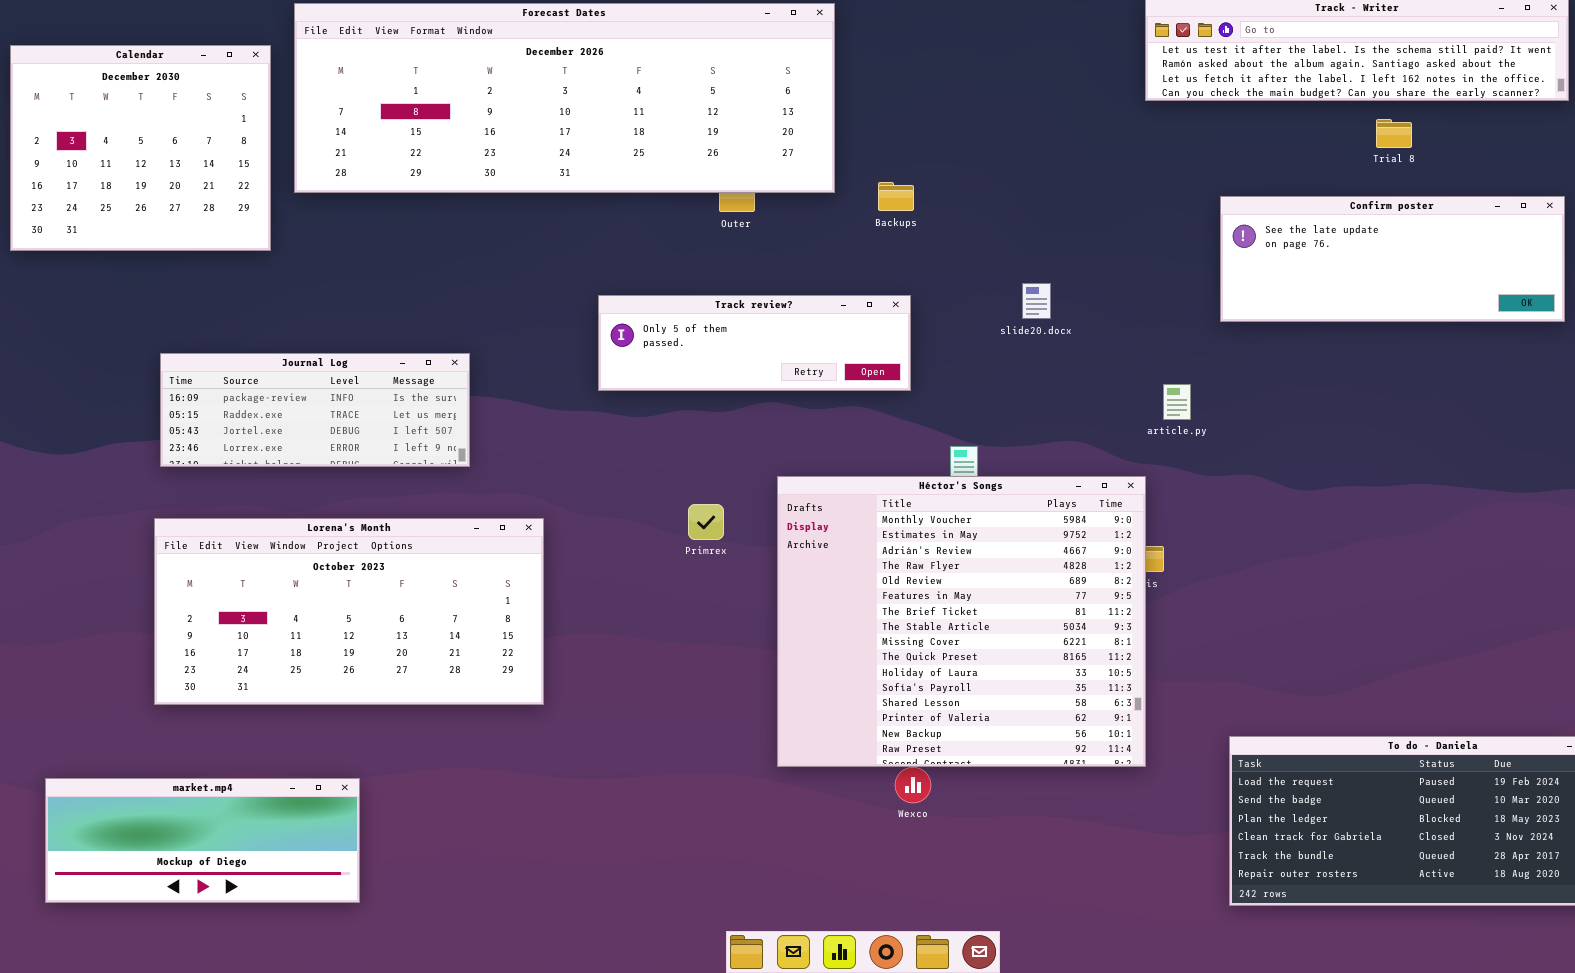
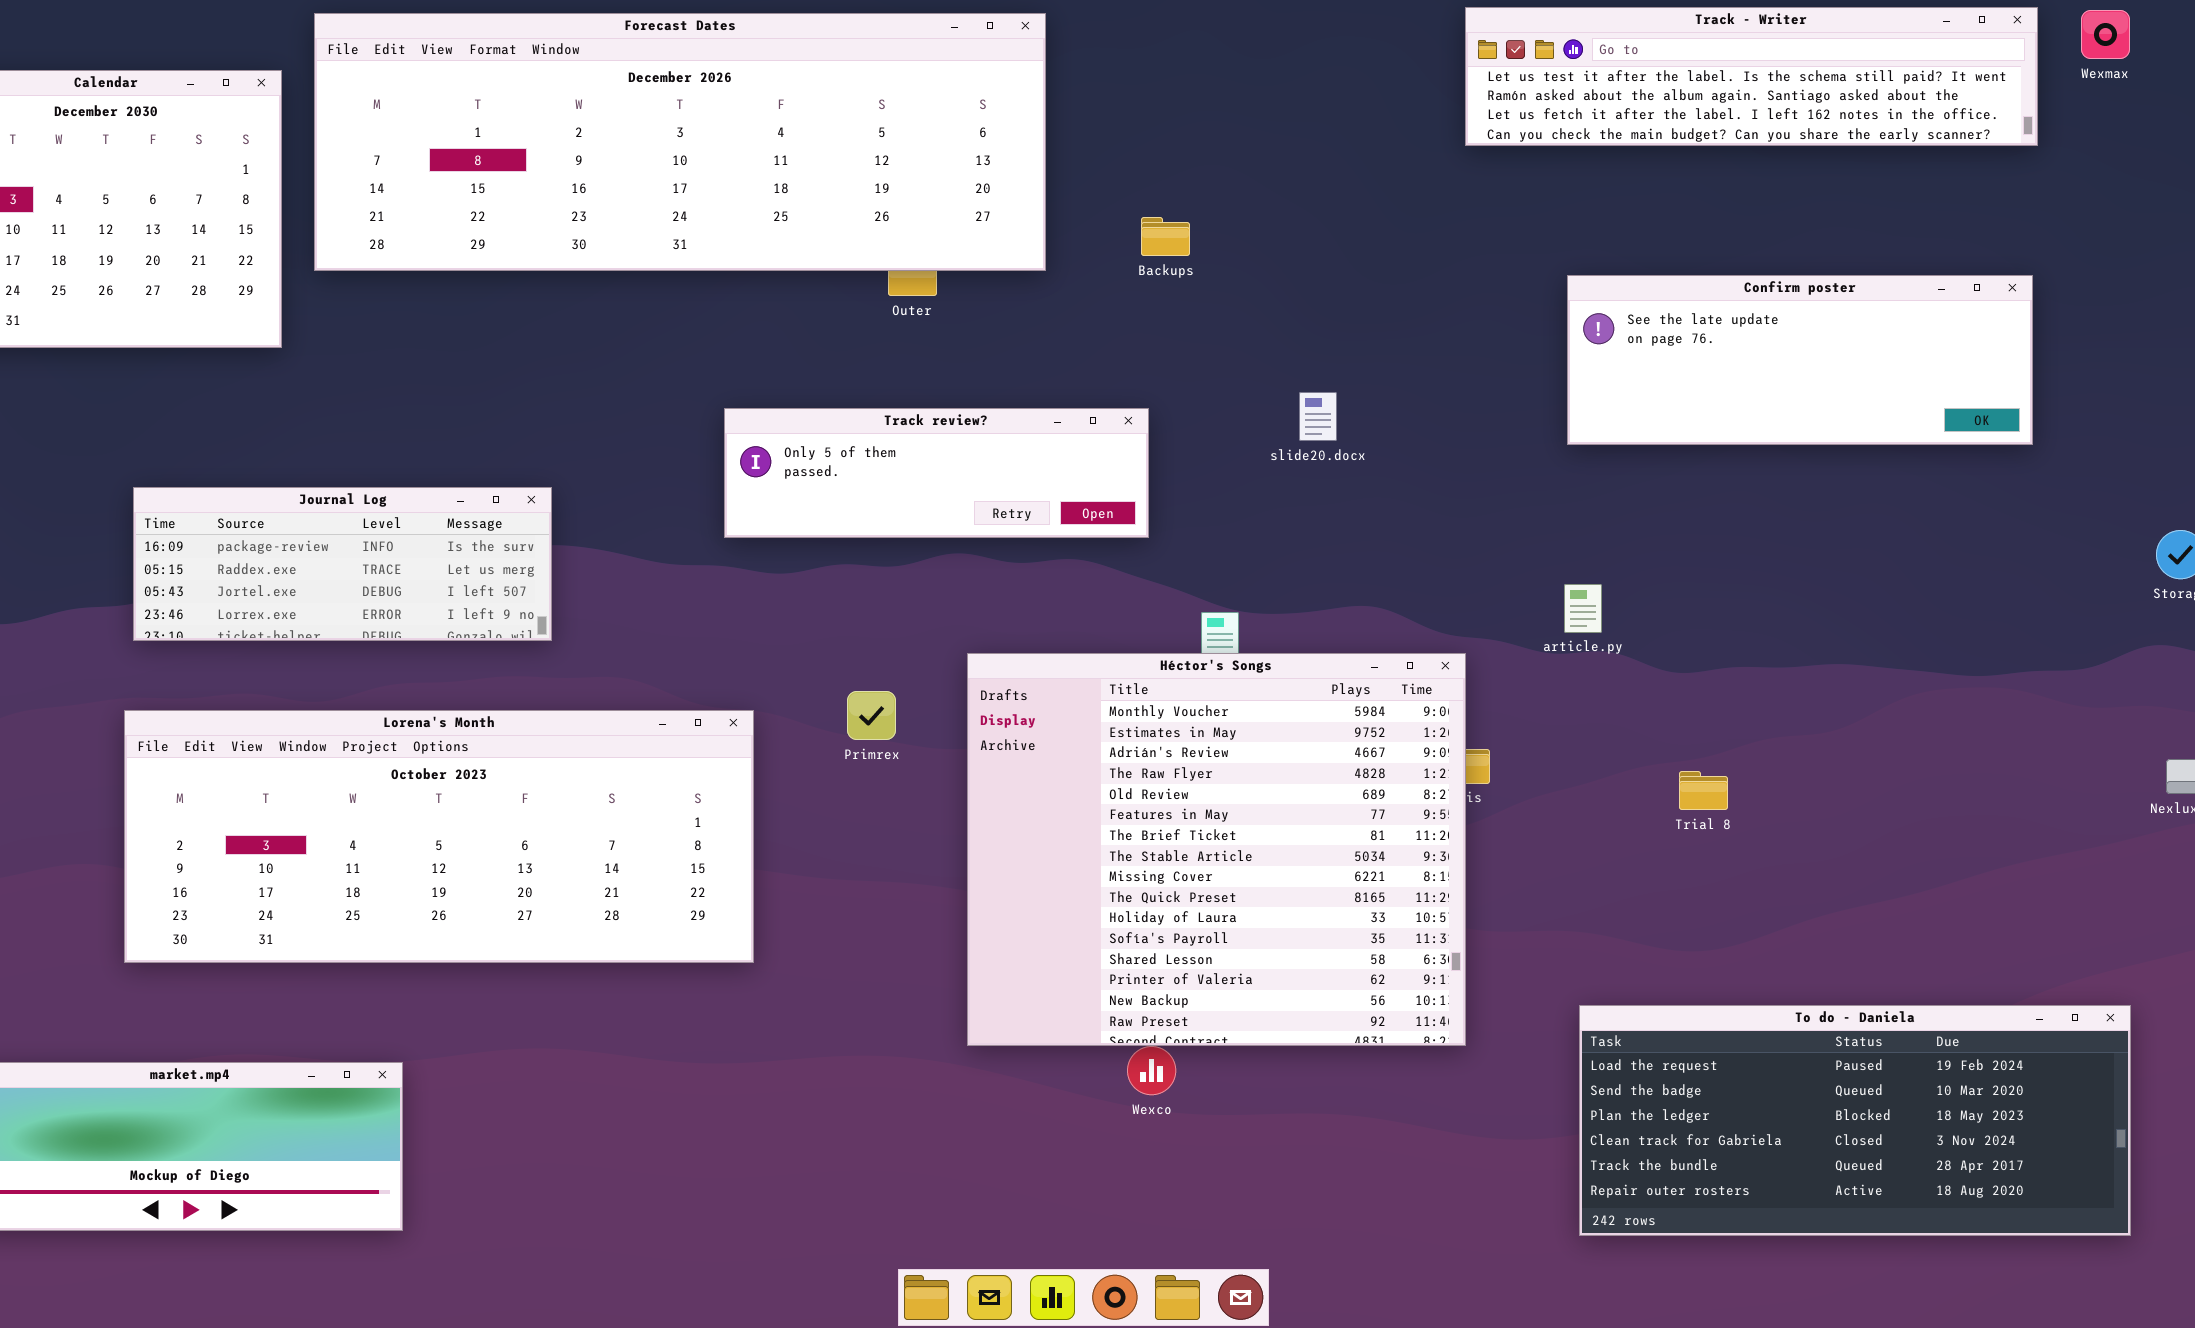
Trial 8: [1376,119,1412,148] -> [1679,771,1728,810], moved
Backups: [878,182,914,211] -> [1141,217,1190,256], moved
article.py: [1163,384,1191,420] -> [1564,584,1602,633], moved
Lorena's Month: [154,518,544,705] -> [124,710,754,963], resized

